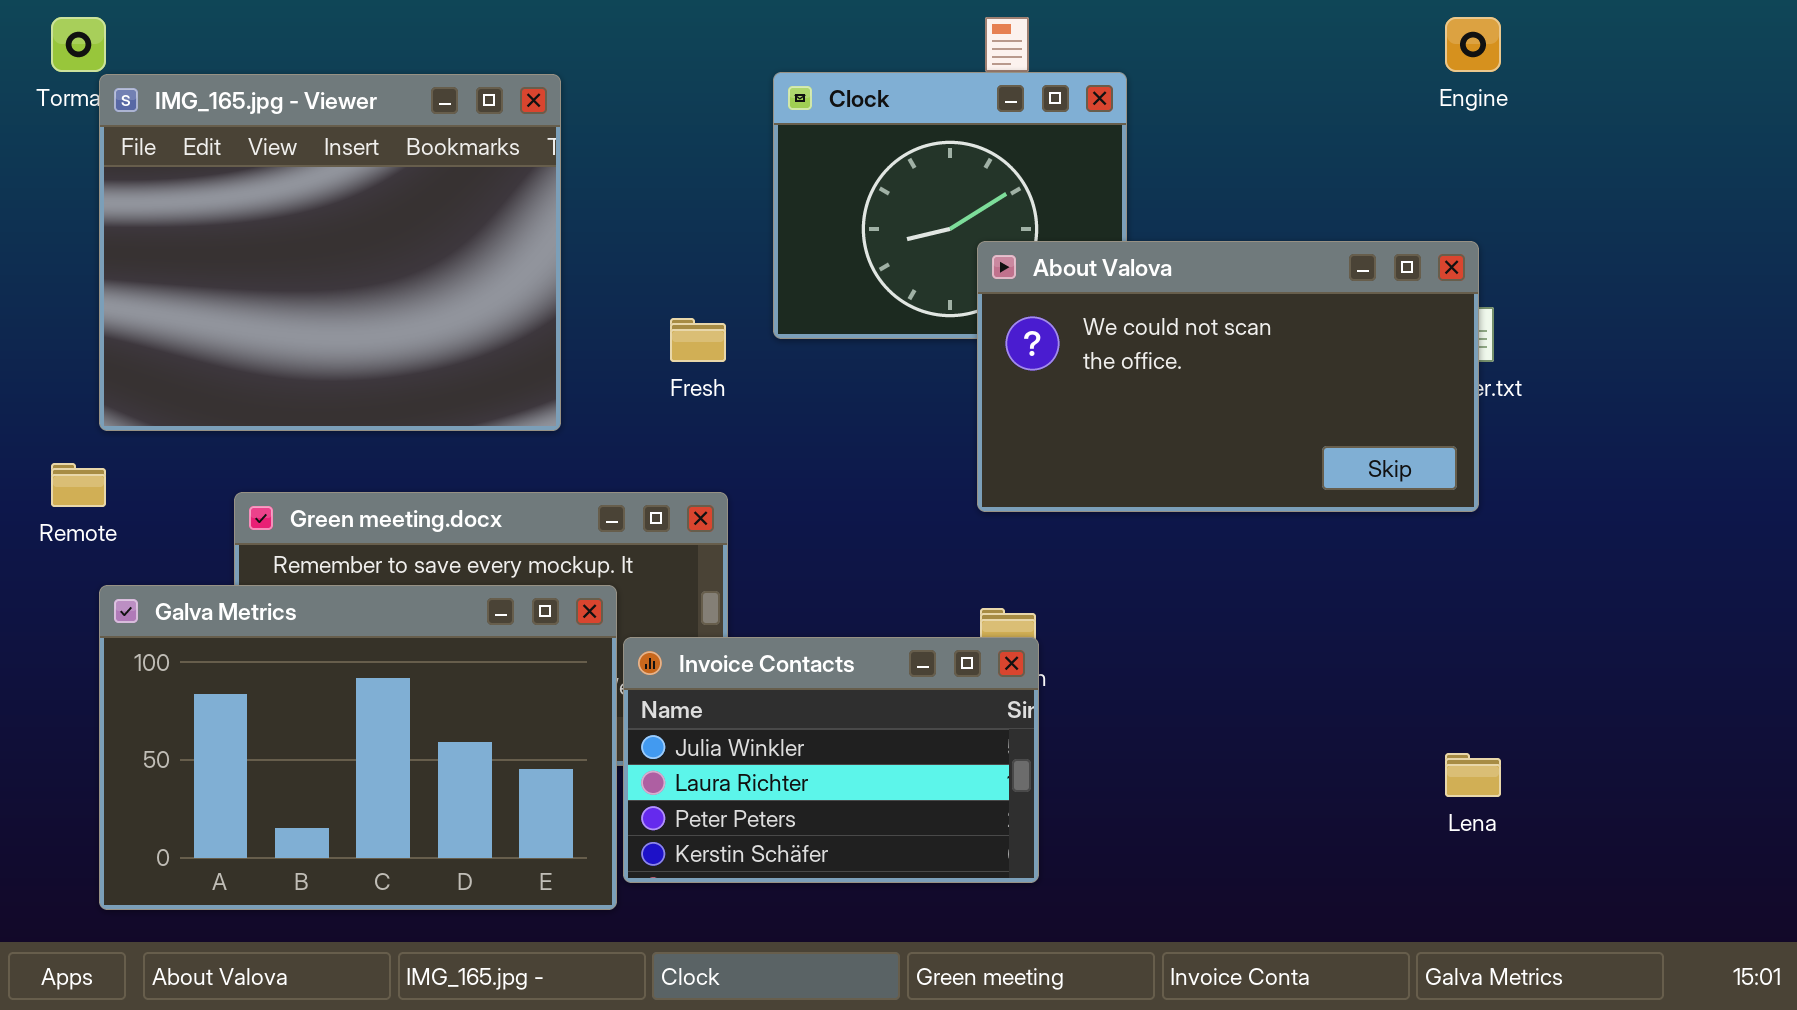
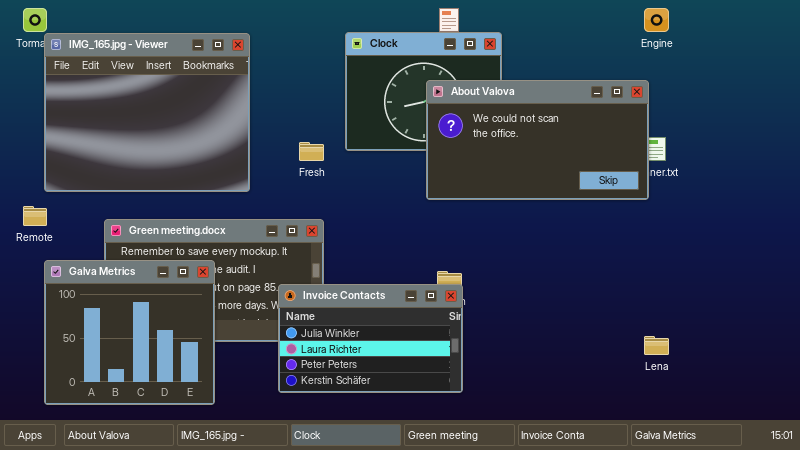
About Valova: [977,241,1479,512] -> [426,80,649,200], moved
Galva Metrics: [99,585,617,910] -> [44,260,215,405], resized

